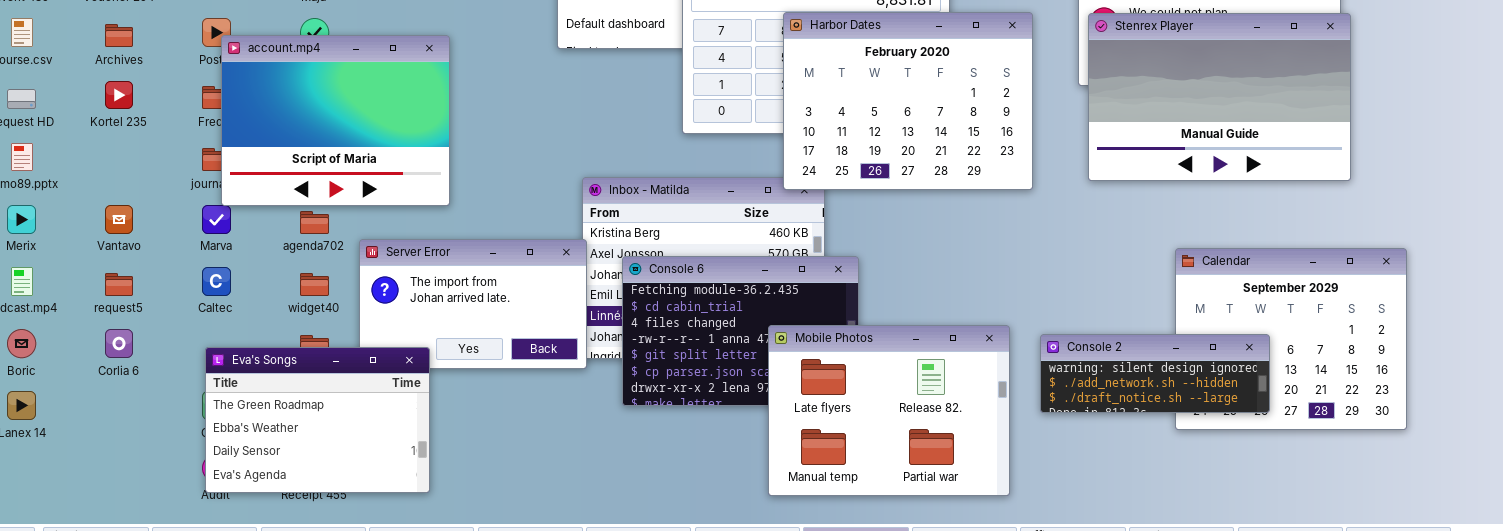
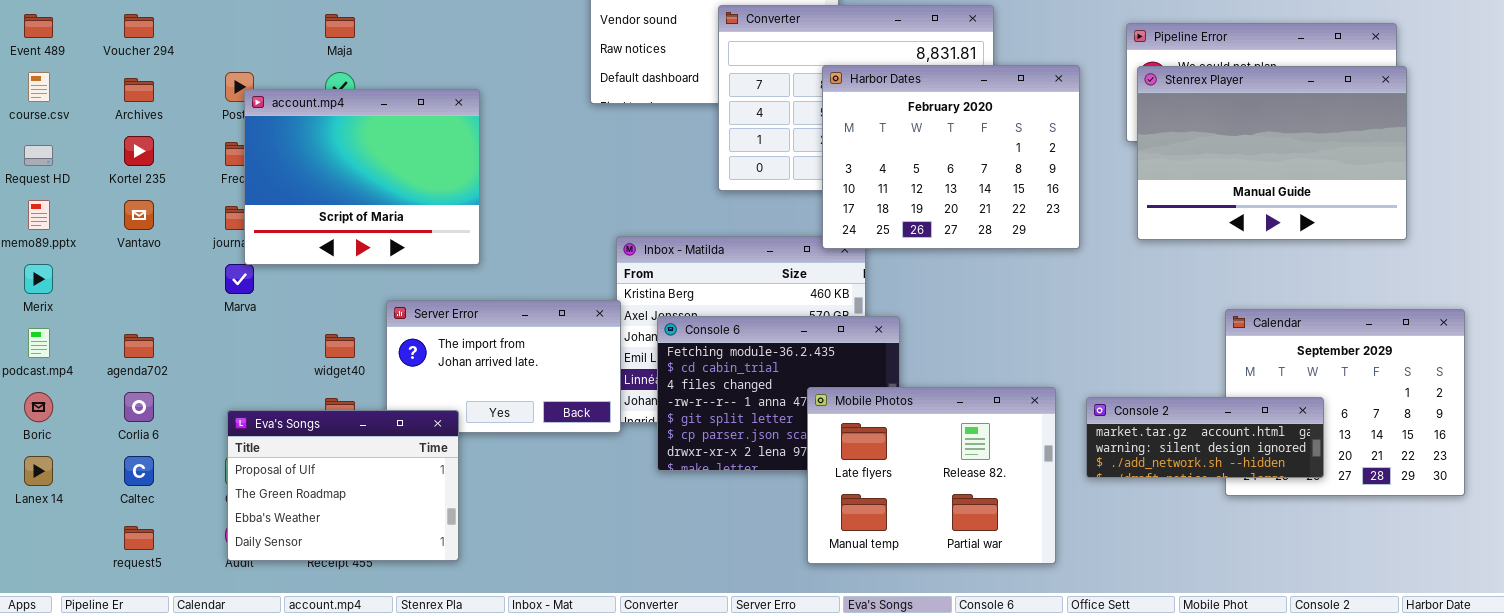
Vantavo: [105,205,133,234] -> [124,200,154,230], moved
agenda702: [300,211,329,234] -> [124,334,154,358], moved
Caltec: [202,267,231,296] -> [124,456,154,486], moved
request5: [105,273,133,296] -> [124,526,154,550], moved
Console 2: [1040,334,1270,413] -> [1086,397,1324,478], scrolled up 1 row
Eva's Songs: [205,347,430,493] -> [227,410,459,561], scrolled up 1 row

